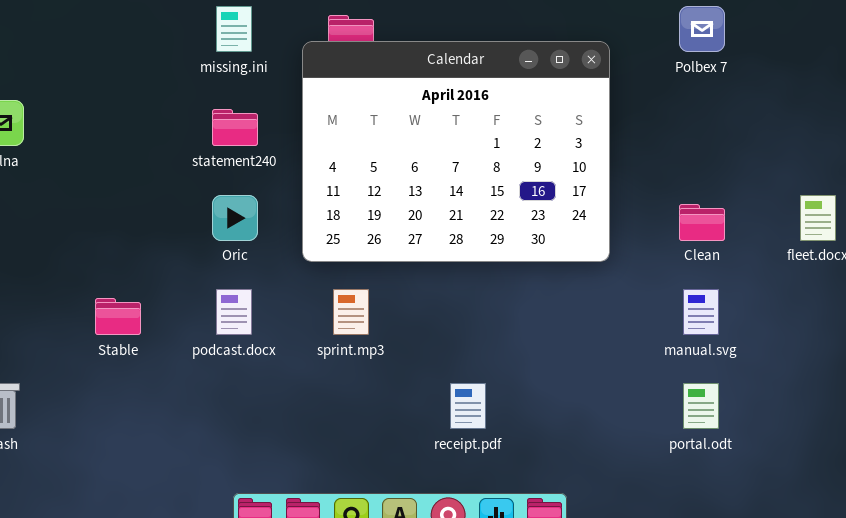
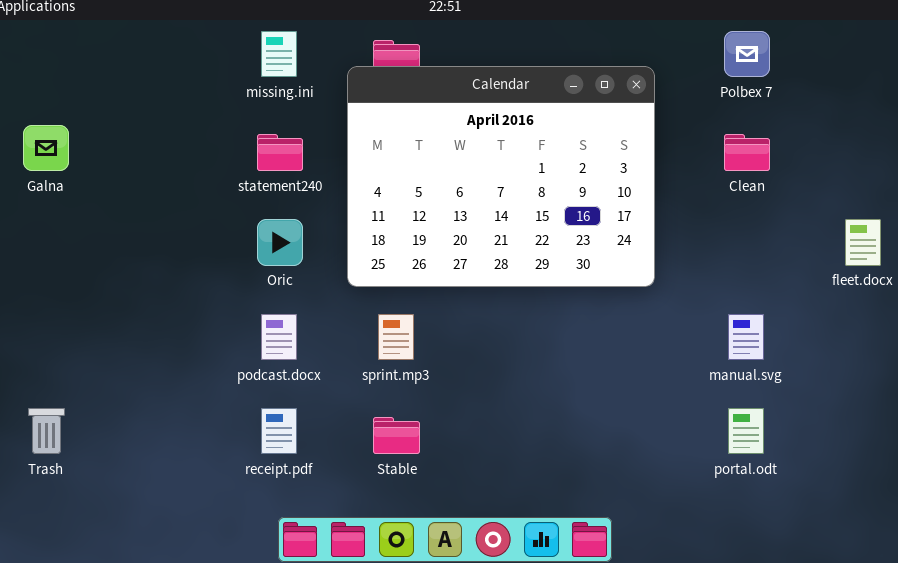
Clean: [679,204,725,241] -> [724,134,770,171], moved
Stable: [95,298,141,335] -> [373,417,420,454], moved
receipt.pdf: [450,383,486,429] -> [261,408,297,454], moved

